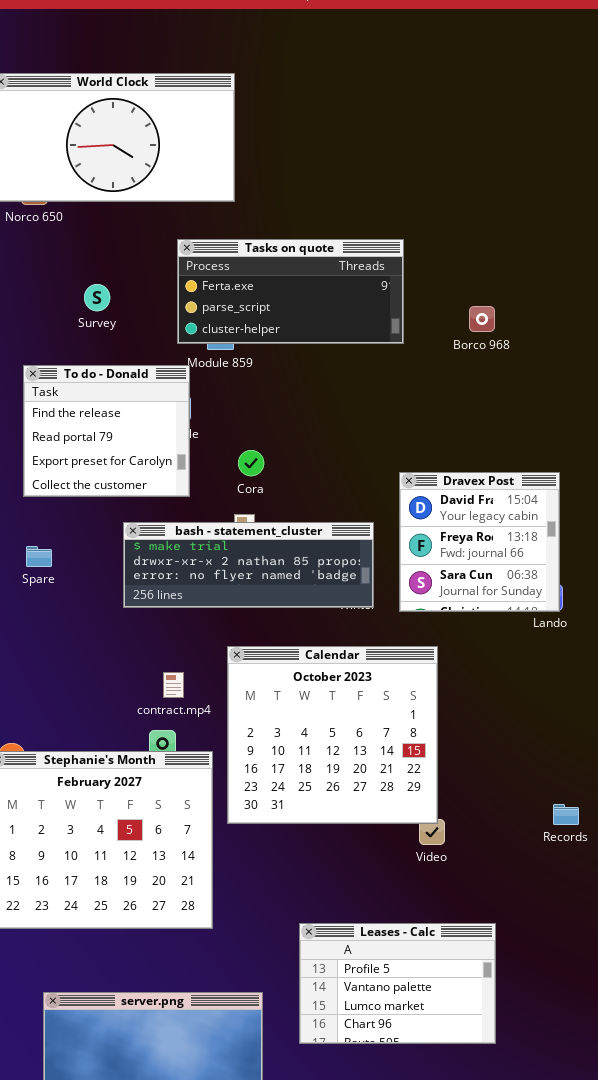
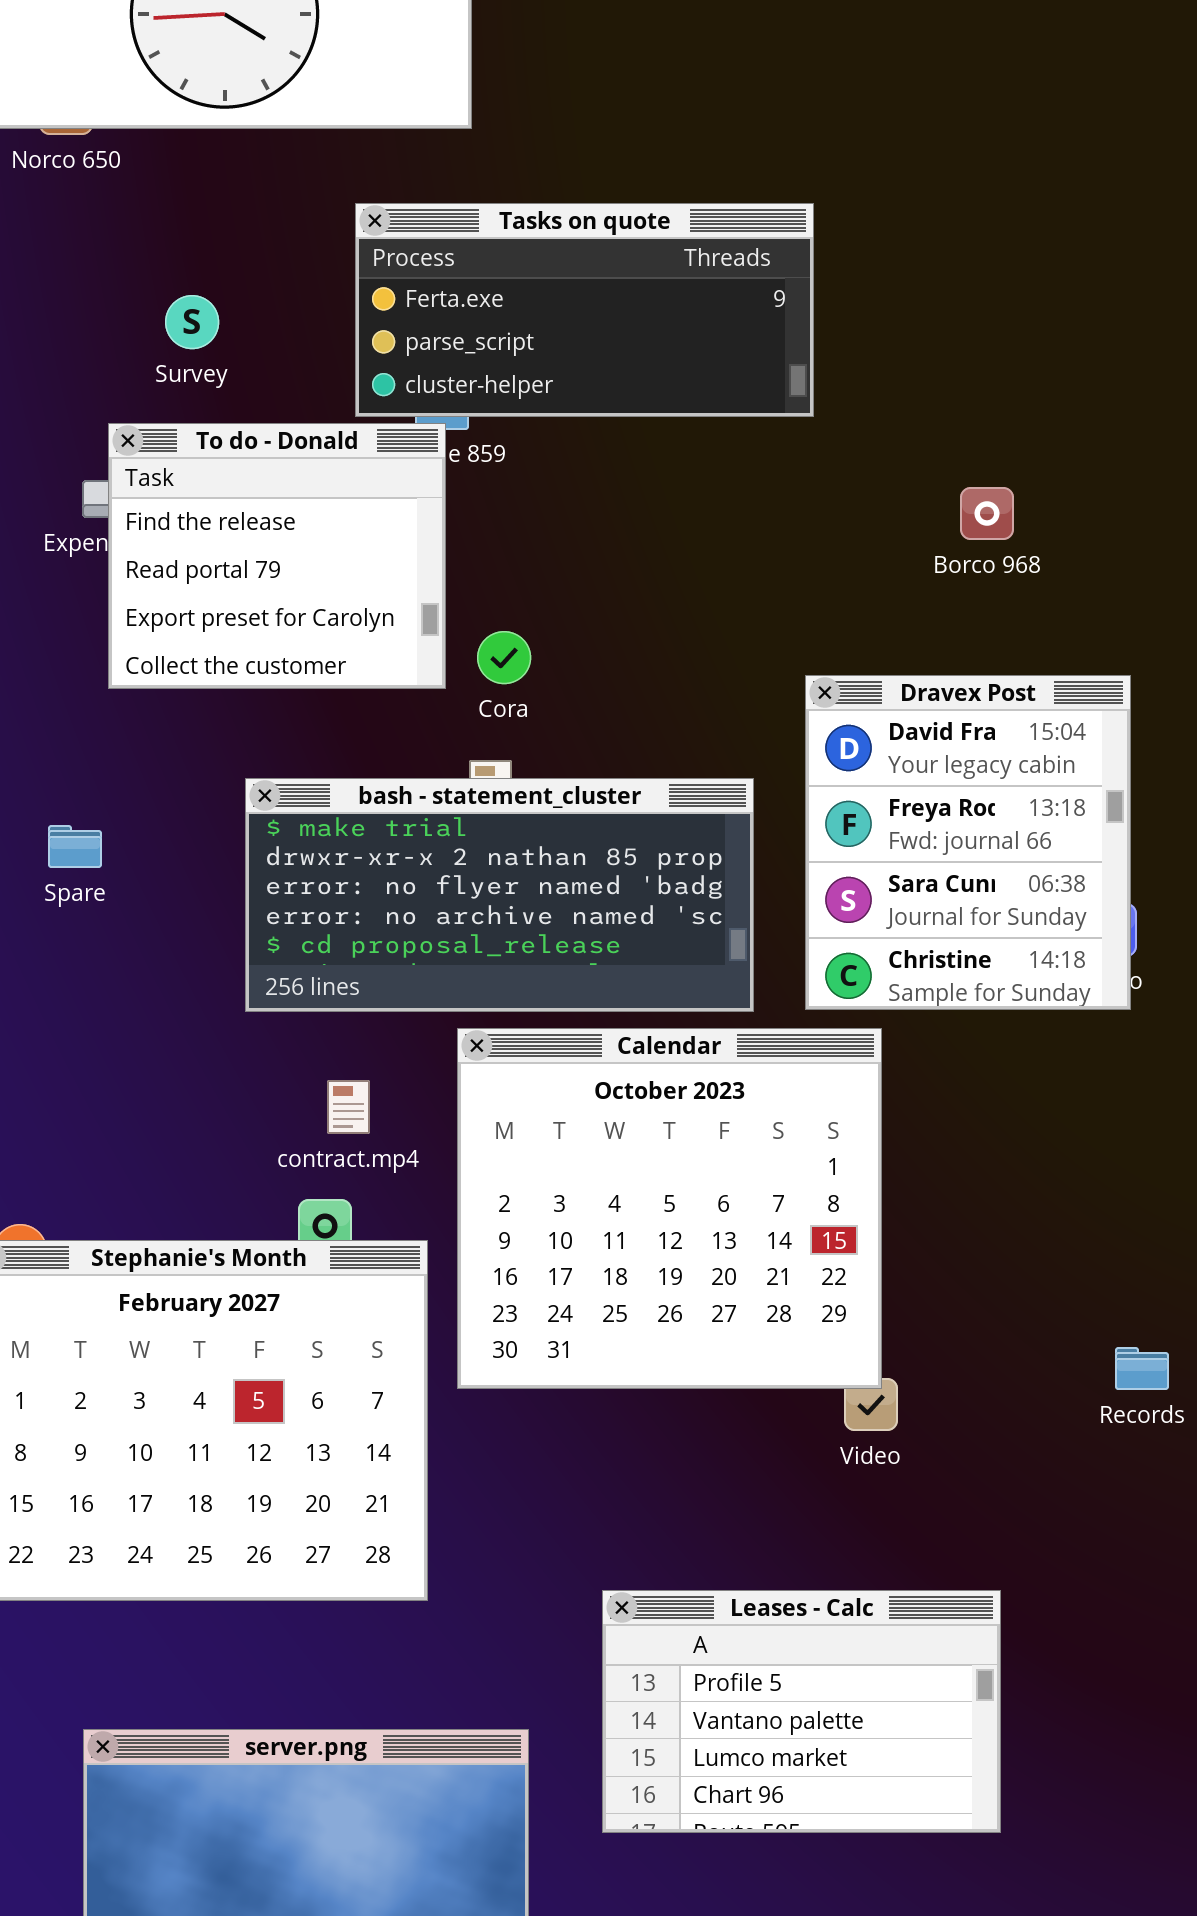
Borco 968: [469,306,495,332] -> [960,487,1014,540], moved
To do - Donald: [23,365,190,497] -> [108,423,446,689], moved
Dravex Post: [399,472,560,612] -> [805,675,1131,1010], resized
bash - statement_cluster: [123,522,374,608] -> [245,778,754,1012], resized

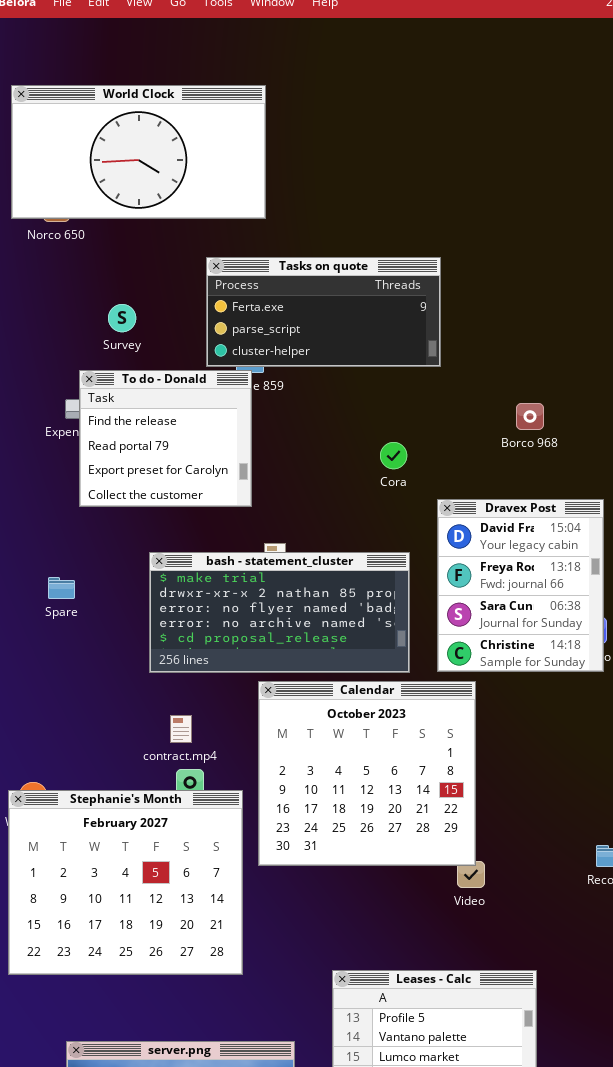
Cora: [477,631,531,684] -> [380,442,407,469], moved
contract.mp4: [327,1080,370,1134] -> [170,715,192,743], moved

